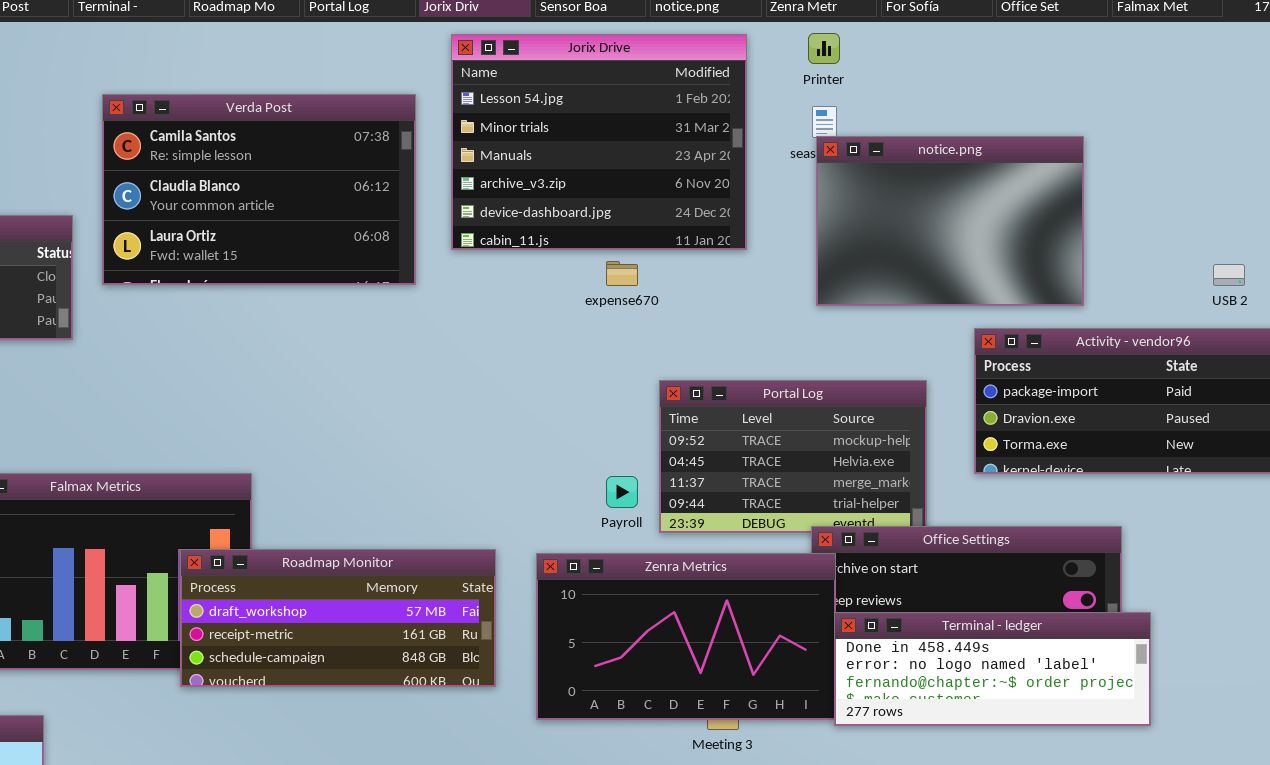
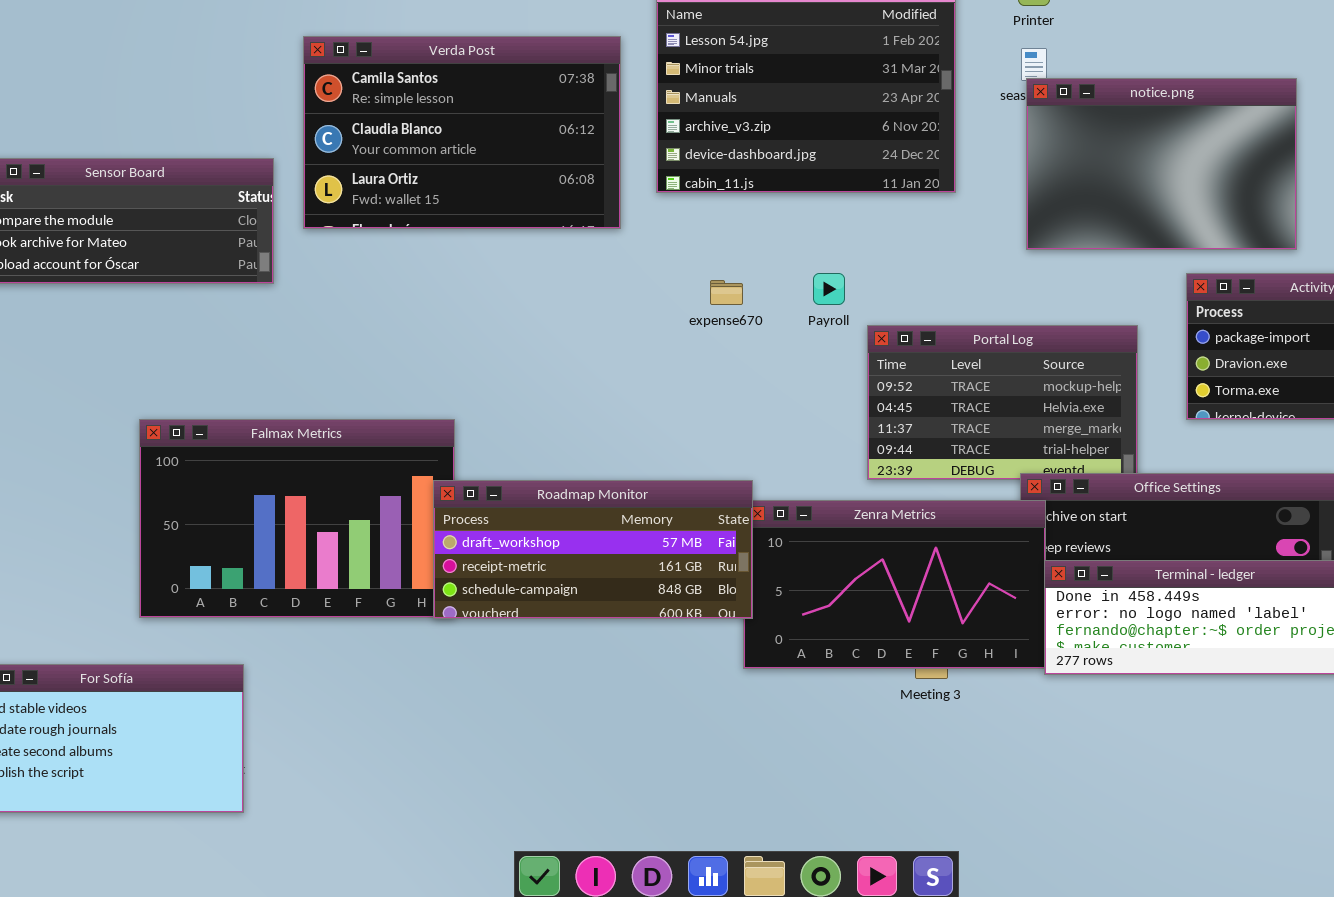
expense670: [606,261,638,286] -> [710,280,743,305], moved
Payroll: [606,476,638,508] -> [813,273,845,305], moved
Roadmap Monitor: [180,549,496,687] -> [433,480,753,619], moved

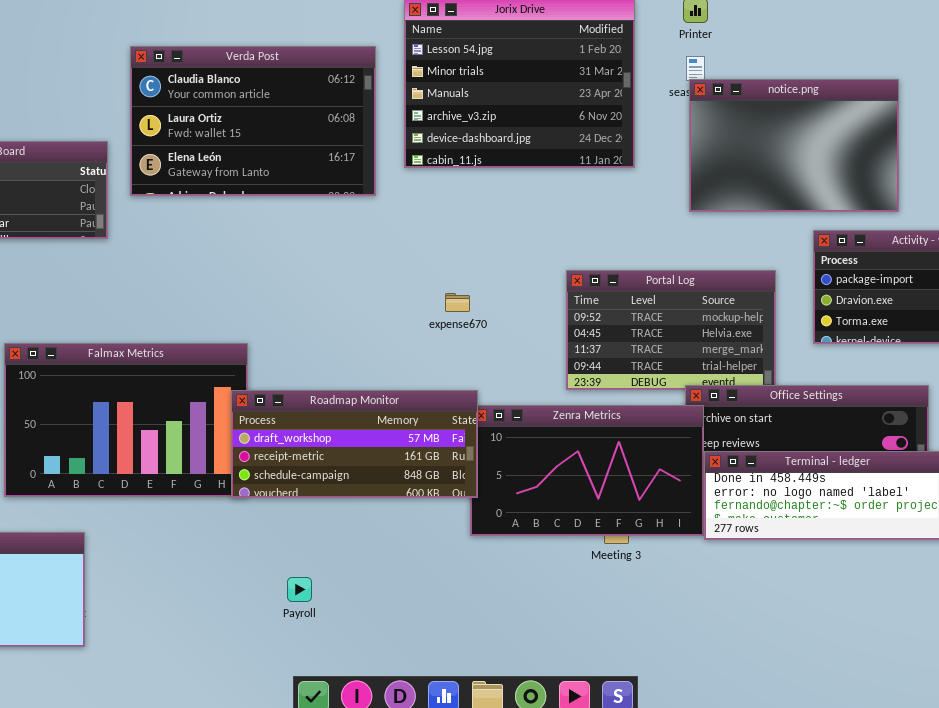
Verda Post: [303,36,621,229] -> [130,46,376,196], scrolled down 1 row
Payroll: [813,273,845,305] -> [287,577,312,602], moved
expense670: [710,280,743,305] -> [445,293,470,312], moved

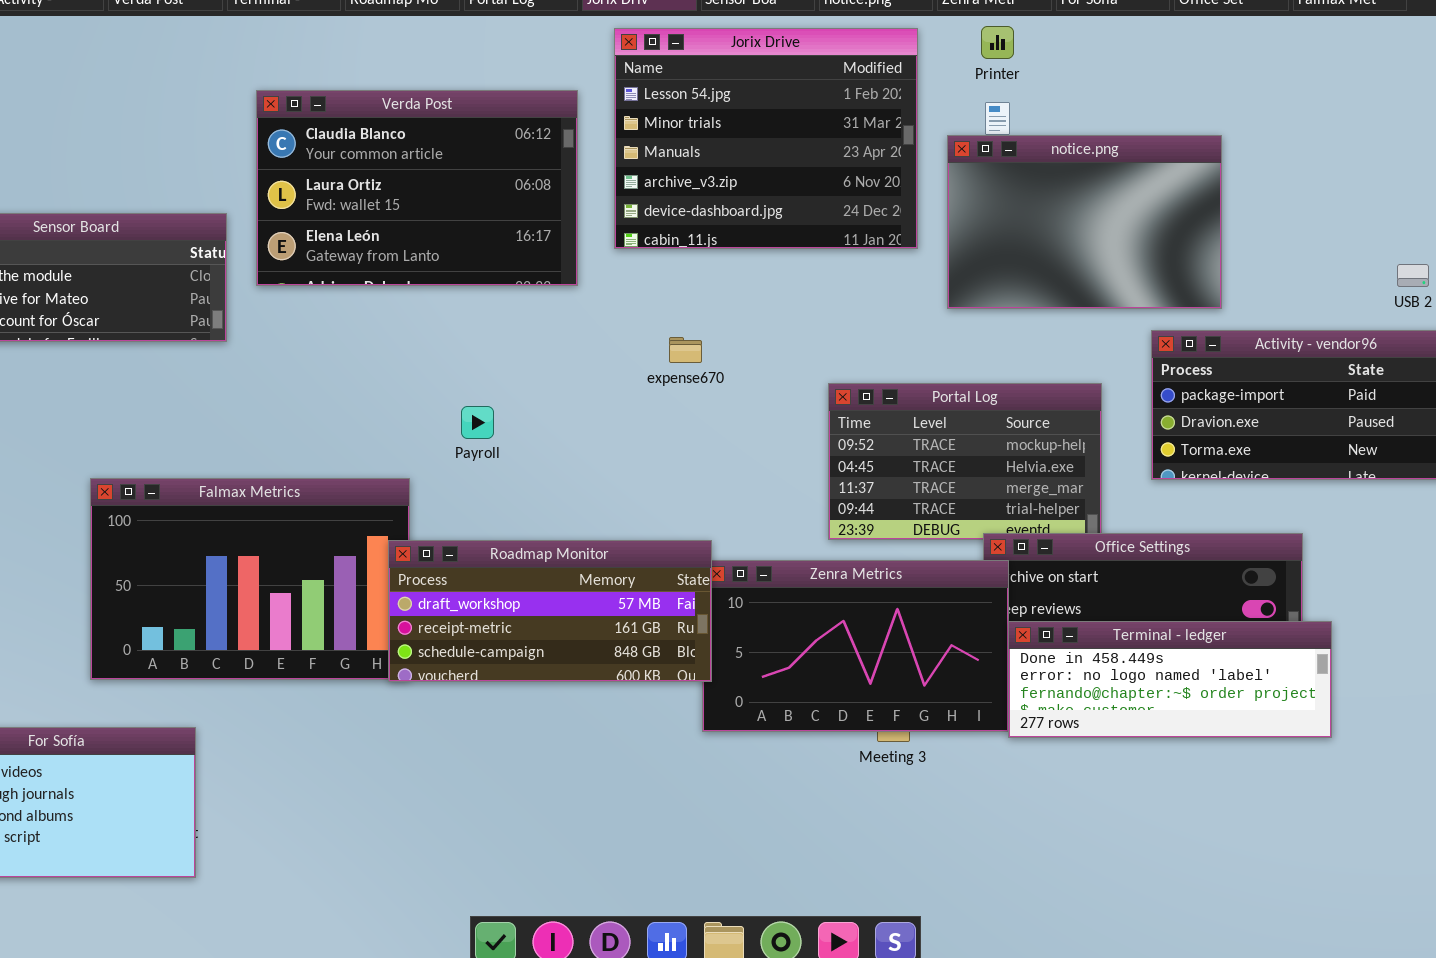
notice.png: [689,79,899,212] -> [947,135,1222,309], moved
expense670: [445,293,470,312] -> [669,337,702,363], moved
Payroll: [287,577,312,602] -> [461,406,494,439], moved

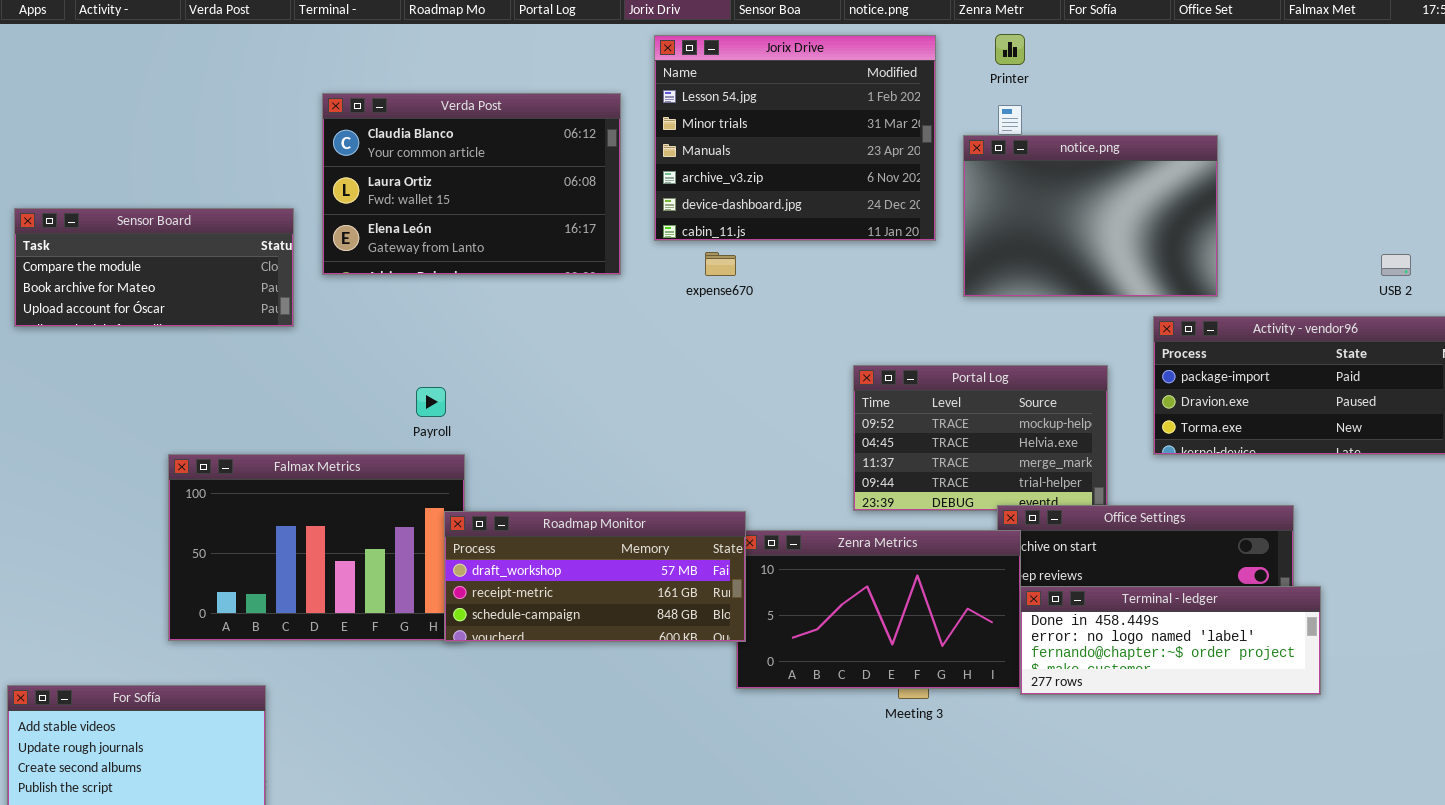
expense670: [669,337,702,363] -> [705,252,736,276], moved
Payroll: [461,406,494,439] -> [416,387,446,417], moved

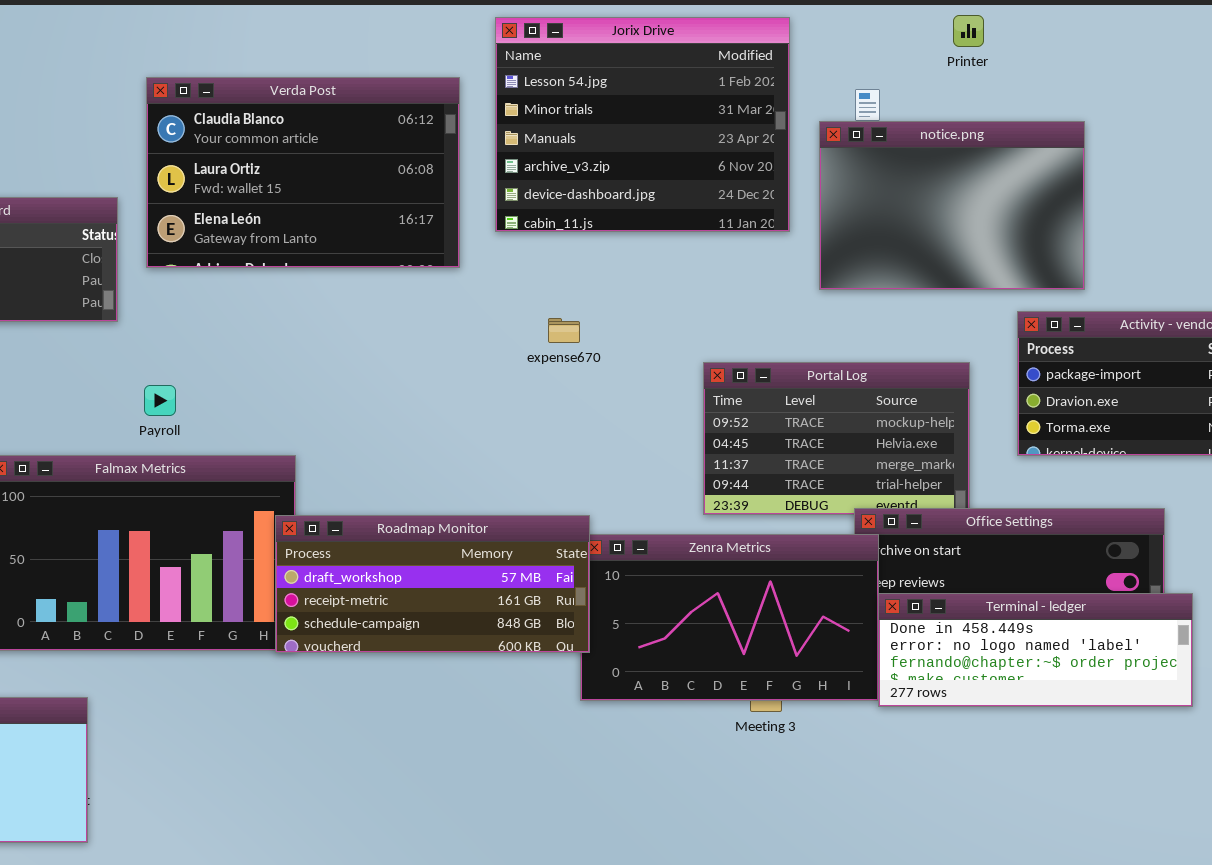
Printer: [995,34,1025,65] -> [953,15,984,47], moved
expense670: [705,252,736,276] -> [548,318,580,343], moved
Payroll: [416,387,446,417] -> [144,385,176,416], moved

